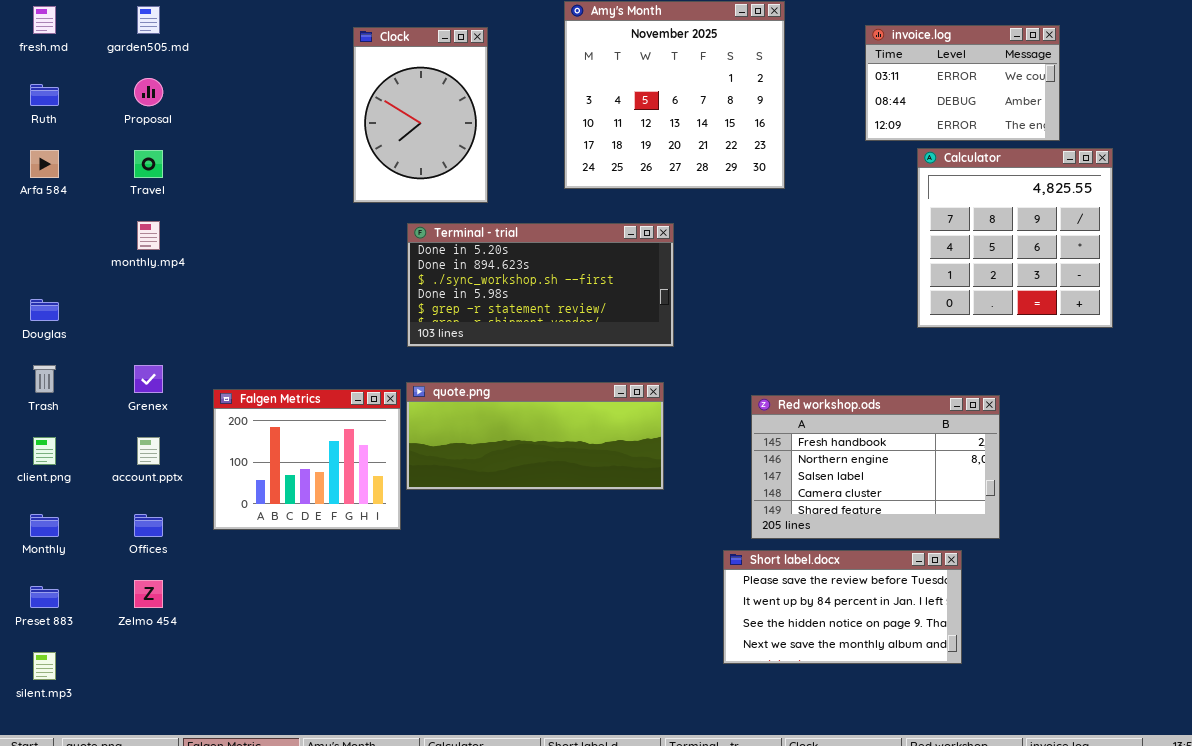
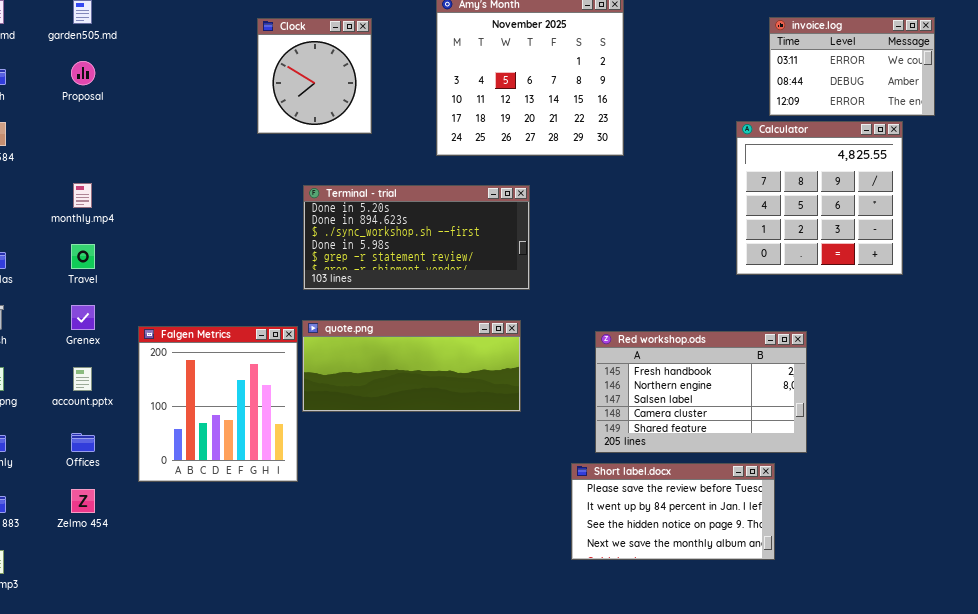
invoice.log: [865,25,1060,141] -> [769,17,935,116], moved
Clock: [353,27,488,203] -> [257,18,372,134], resized
Travel: [134,150,163,178] -> [71,244,95,269], moved
Falgen Metrics: [213,389,401,530] -> [138,326,298,482], resized

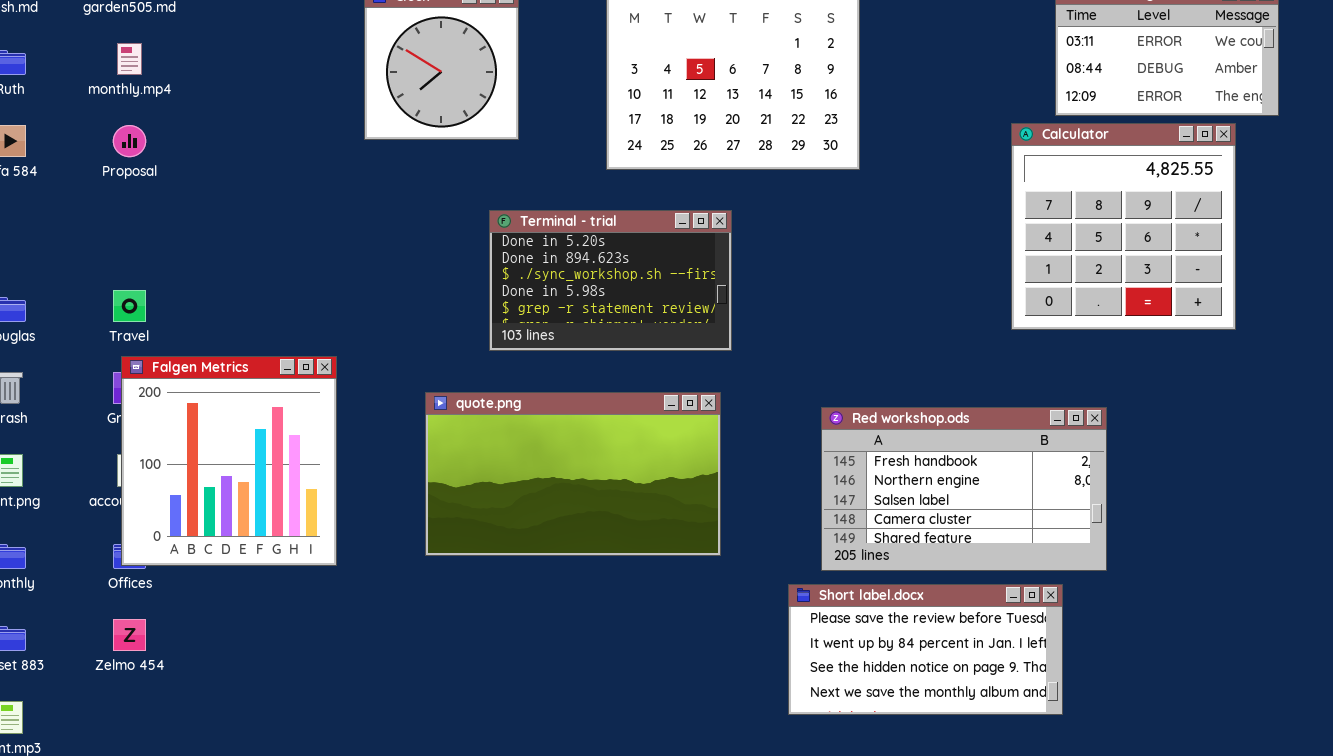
Proposal: [71,61,95,85] -> [113,125,146,157], moved
monthly.mp4: [73,183,92,208] -> [117,43,142,75], moved
Terminal - trial: [303,185,530,290] -> [489,210,732,351], resized
quote.png: [302,320,521,412] -> [425,392,721,556], resized
Falgen Metrics: [138,326,298,482] -> [121,356,337,566], moved

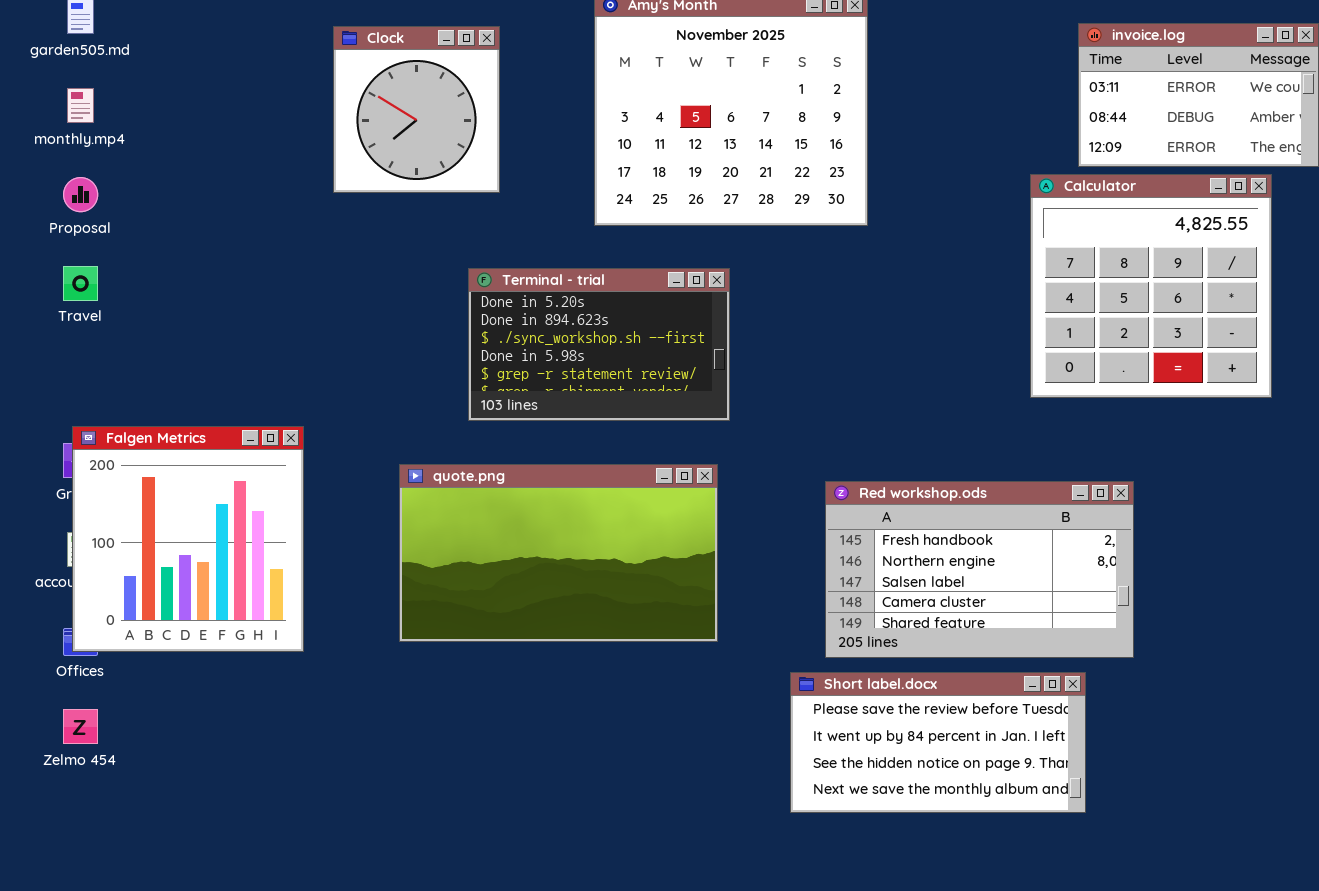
Travel: [113,290,146,322] -> [63,266,98,301], moved

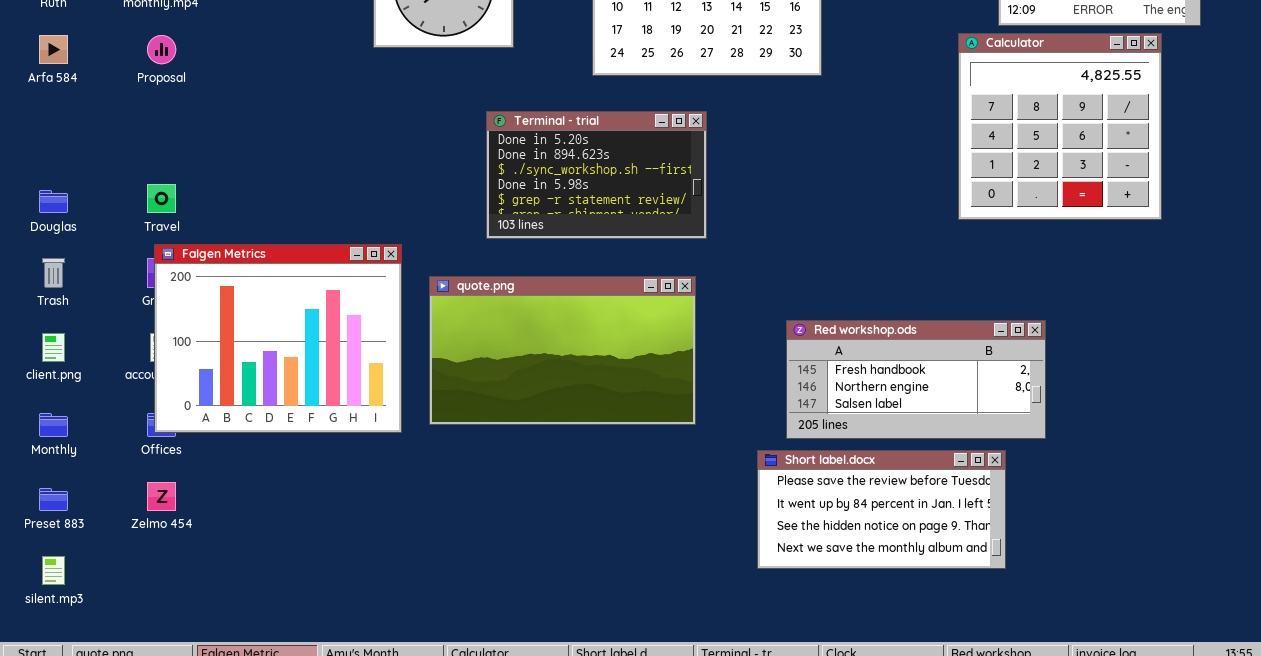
Travel: [63,266,98,301] -> [147,184,176,213], moved
Falgen Metrics: [72,426,304,652] -> [154,244,402,433], resized
Red workshop.ods: [825,481,1134,658] -> [786,320,1046,439], resized

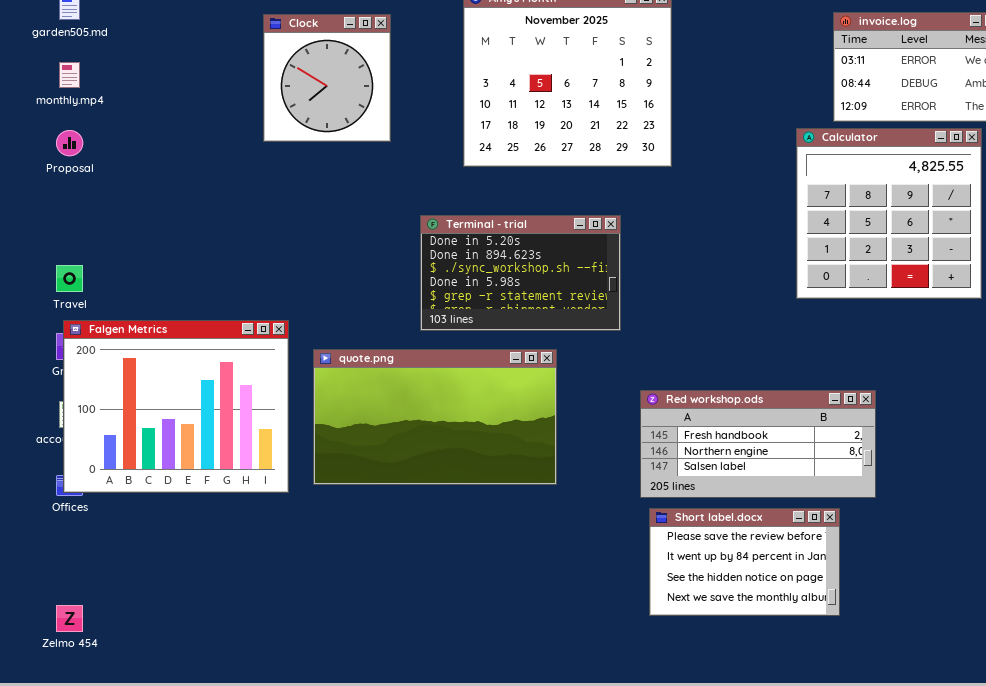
Terminal - trial: [486,111,707,239] -> [420,215,621,331], moved
Short label.docx: [757,450,1006,569] -> [649,508,840,616], resized
Zelmo 454: [147,482,176,511] -> [56,605,83,632], moved

